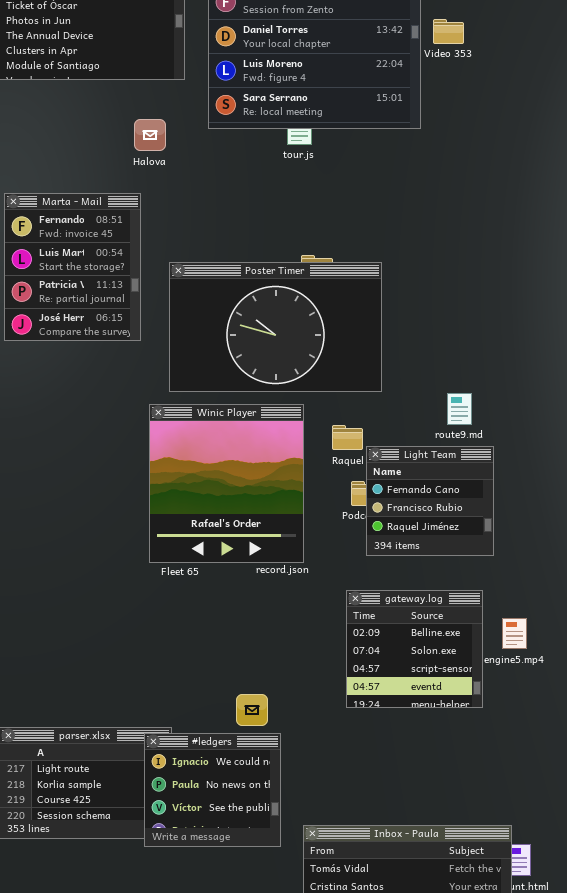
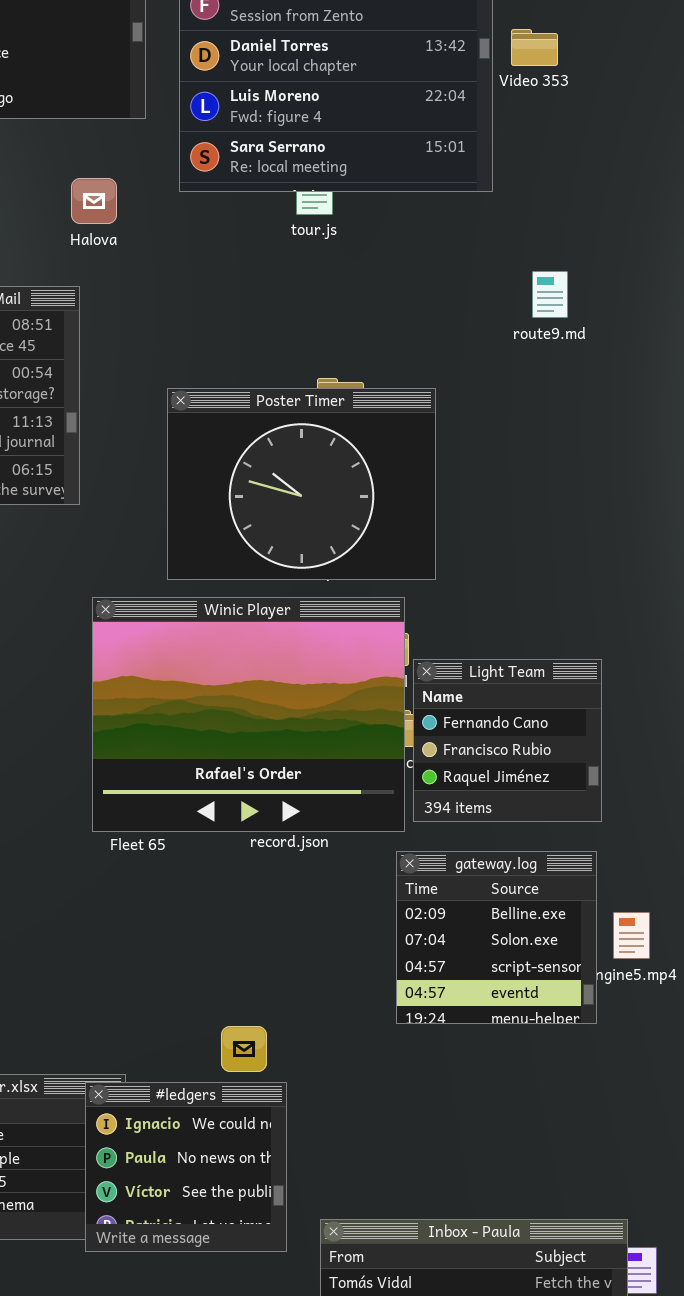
Poster Timer: [169,262,382,392] -> [167,388,436,580], resized
route9.md: [447,393,472,425] -> [532,271,568,318], moved
Winic Player: [149,404,304,563] -> [92,597,405,832], resized
gateway.log: [346,590,483,708] -> [396,851,597,1024], moved

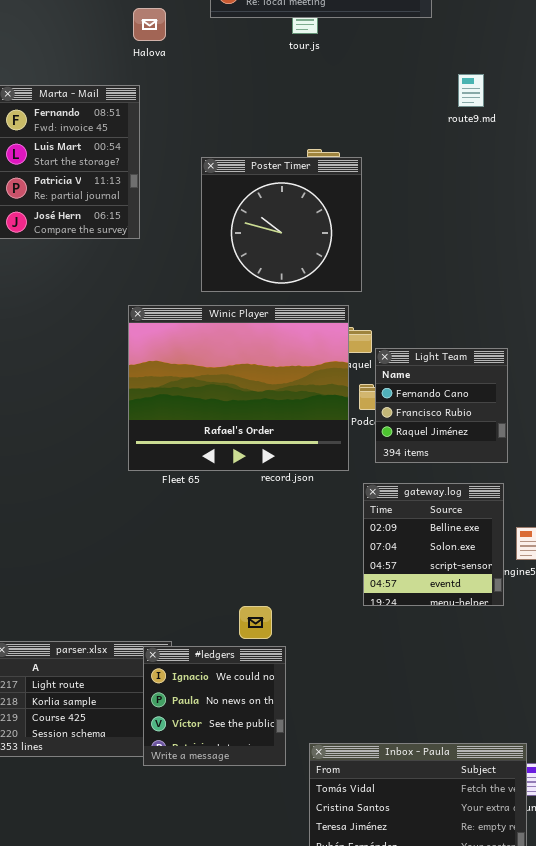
Poster Timer: [167,388,436,580] -> [201,157,362,292], resized
Winic Player: [92,597,405,832] -> [128,305,349,471], moved

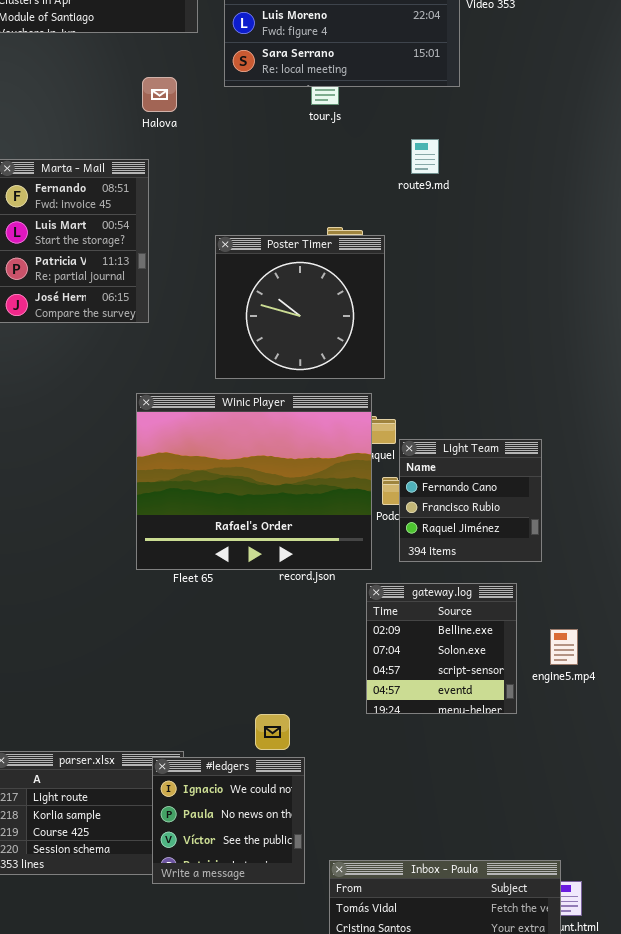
route9.md: [458,74,484,107] -> [411,139,439,174], moved
gateway.log: [363,483,504,606] -> [366,583,517,714], moved

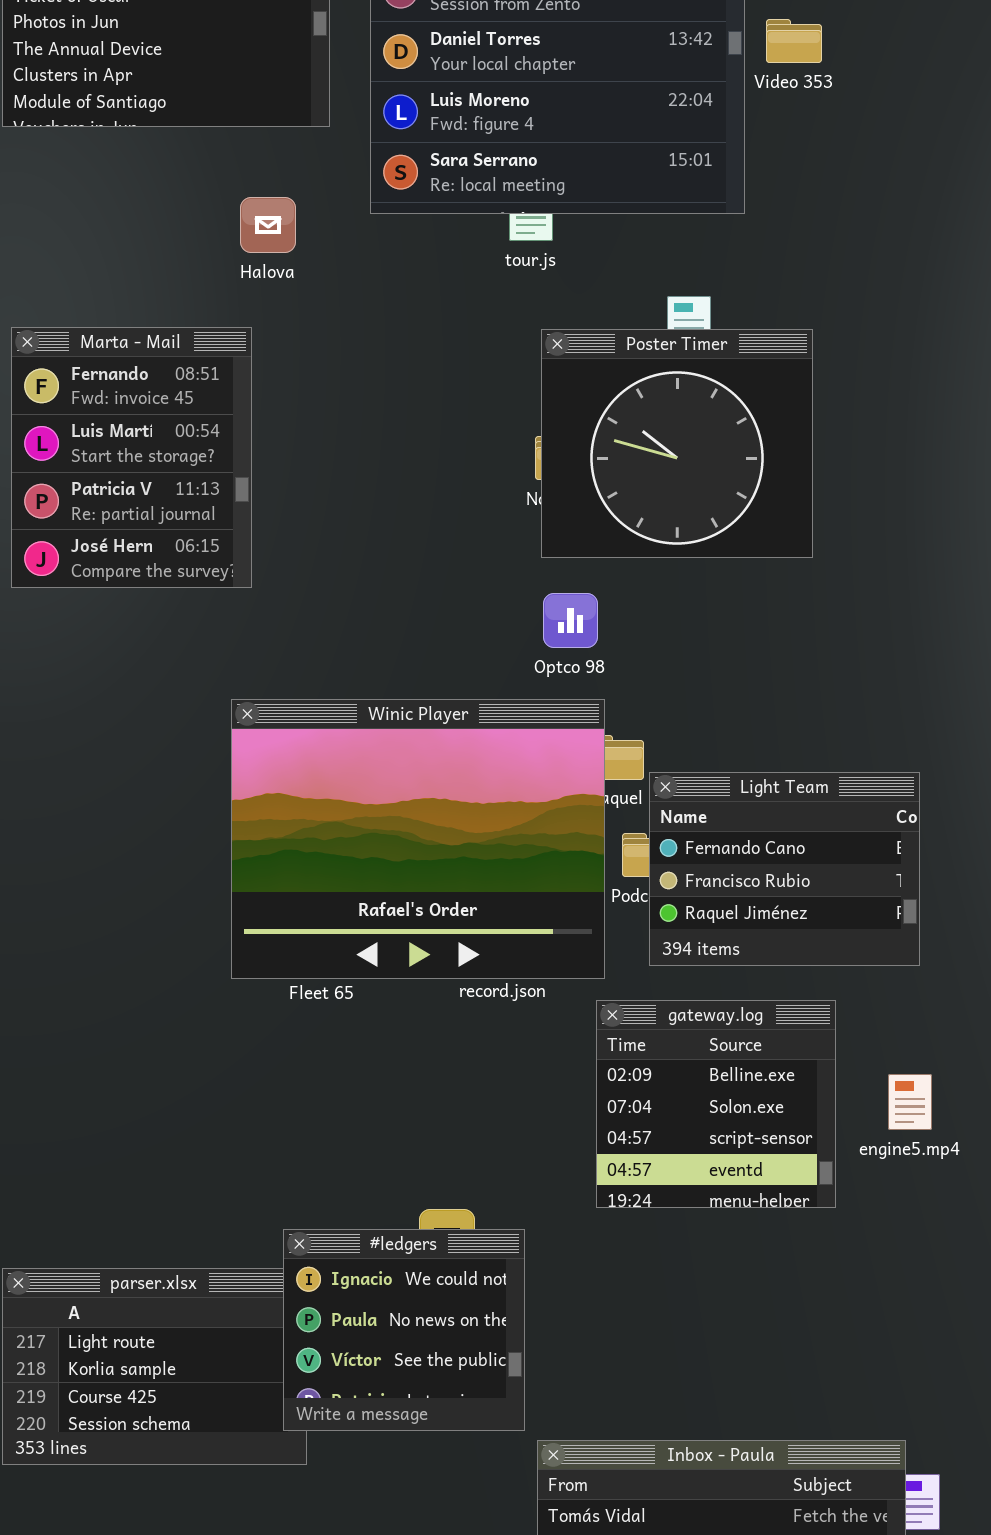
Poster Timer: [215,235,385,379] -> [541,329,813,558], moved
Light Team: [399,439,542,562] -> [649,772,920,966], resized
#ledgers: [152,757,305,884] -> [283,1229,525,1431], moved

